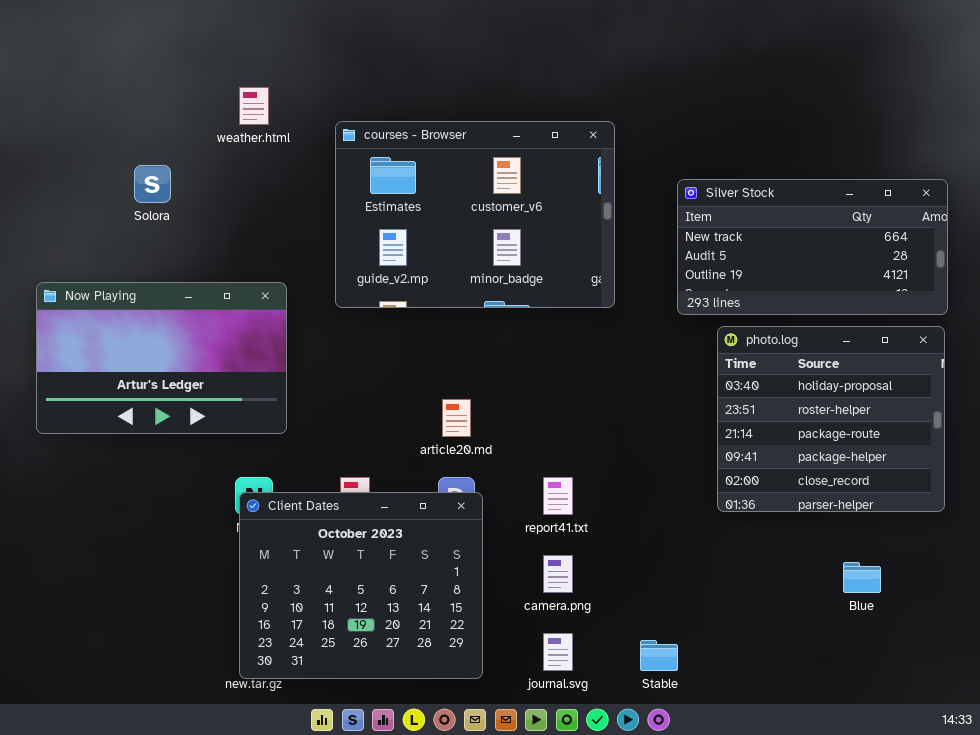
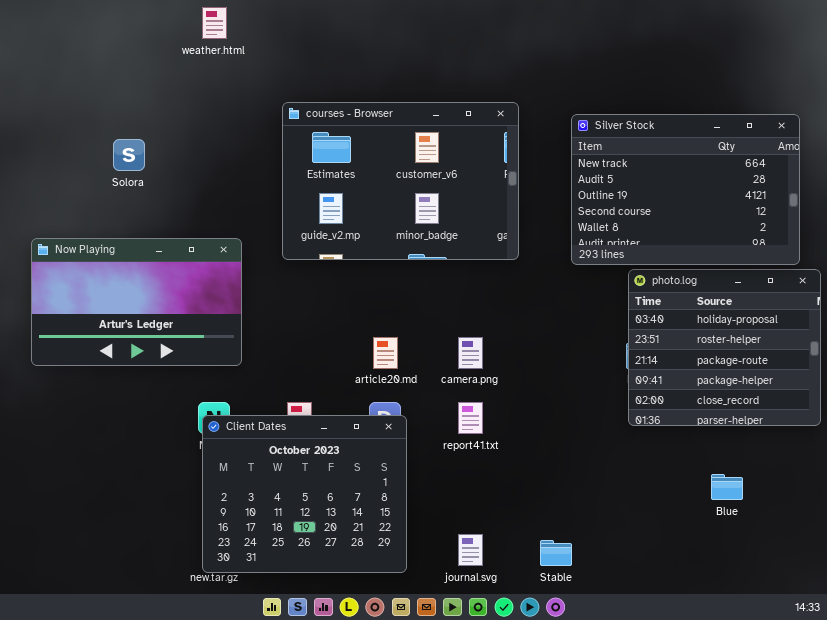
weather.html: [239,87,269,125] -> [202,7,227,39], moved
Silver Stock: [677,179,948,315] -> [571,114,800,265], resized
photo.log: [717,326,945,512] -> [628,269,821,426], moved
camera.png: [543,555,573,593] -> [458,337,483,369], moved

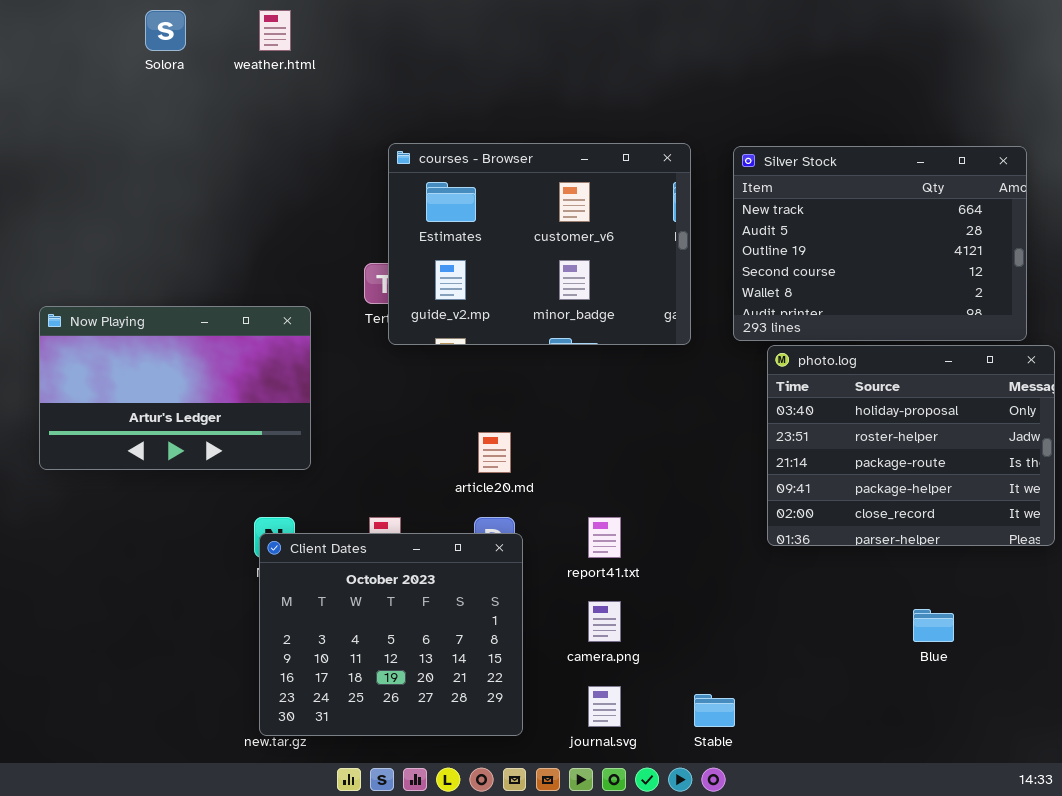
courses - Browser: [282,102,519,260] -> [388,143,691,345], moved
Solora: [113,139,145,171] -> [145,10,186,51], moved
photo.log: [628,269,821,426] -> [767,345,1055,546], resized
camera.png: [458,337,483,369] -> [588,601,621,642], moved

